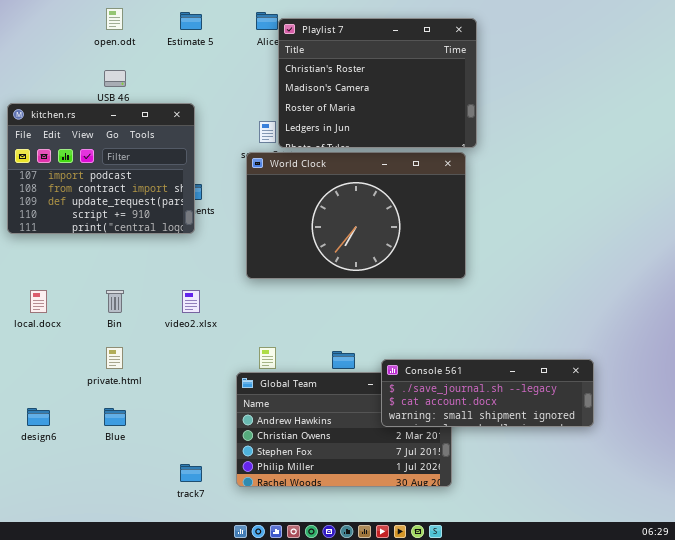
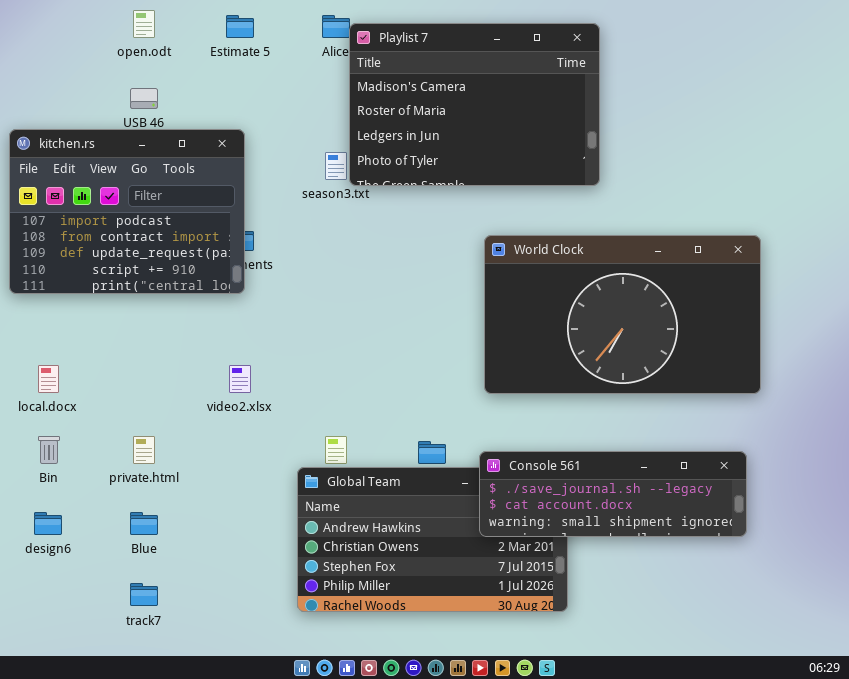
Playlist 7: [278,18,477,148] -> [349,23,600,186], scrolled down 1 row
World Clock: [246,152,466,279] -> [484,235,761,394], moved
Bin: [106,290,124,313] -> [38,436,60,464], moved
track7: [180,464,202,482] -> [130,583,158,606], moved

